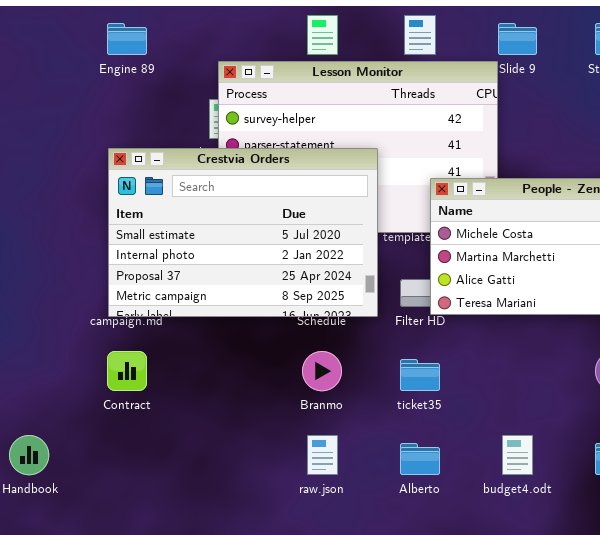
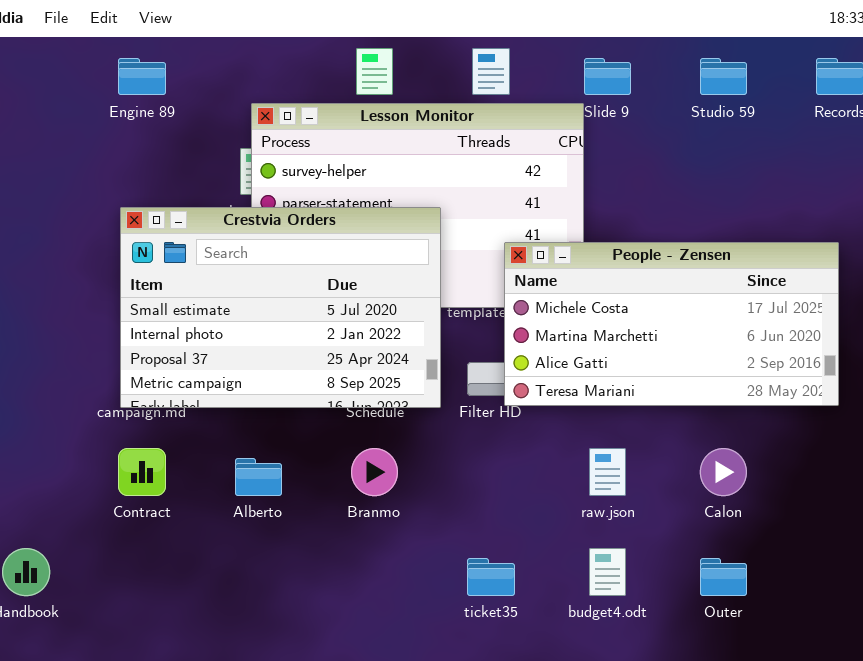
ticket35: [400,359,440,391] -> [467,558,515,596], moved
raw.json: [307,435,338,475] -> [589,448,626,496], moved
Alberto: [400,443,440,475] -> [235,458,282,496], moved

